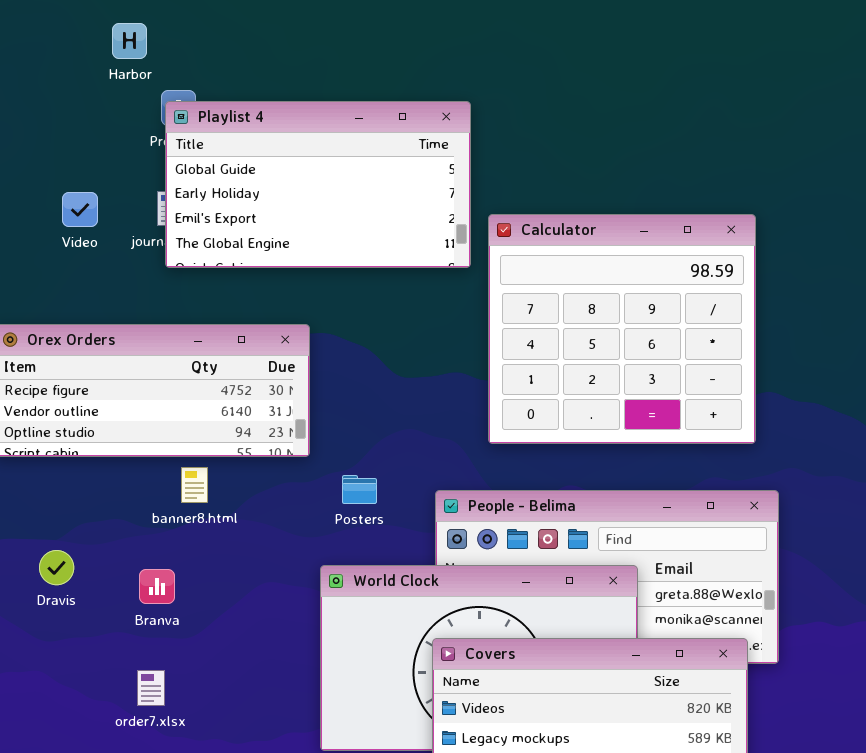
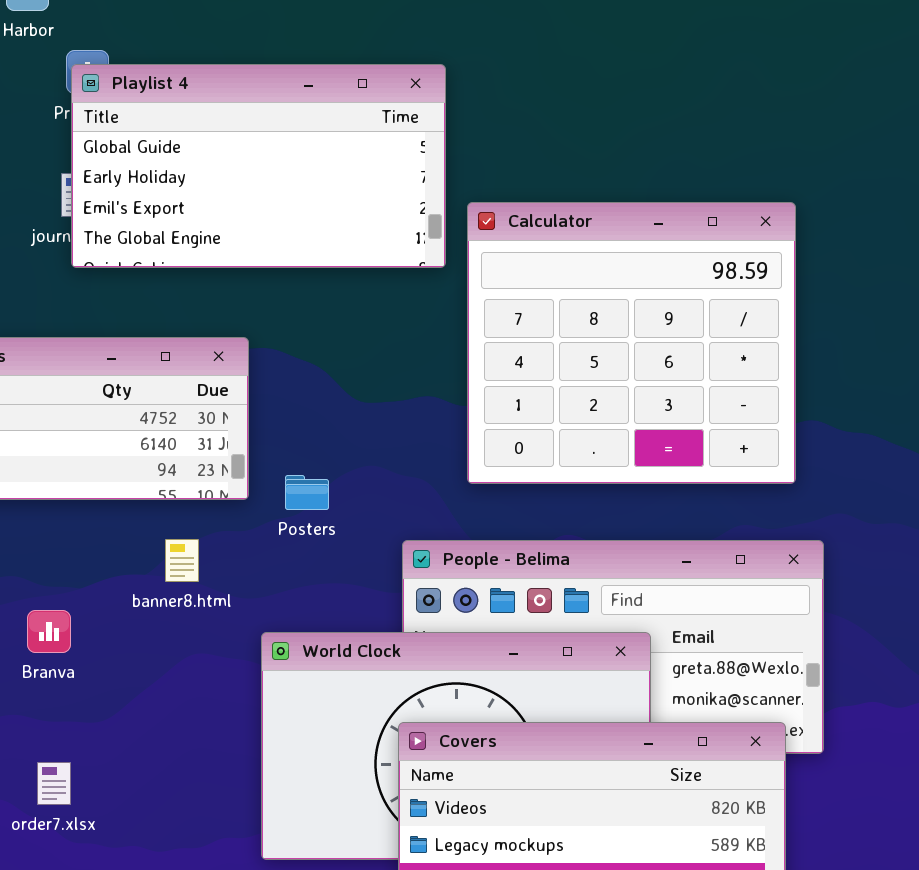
banner8.html: [181,467,208,503] -> [165,539,199,582], moved
Posters: [342,475,377,504] -> [285,475,329,510], moved
Branva: [139,569,175,604] -> [27,610,71,653], moved

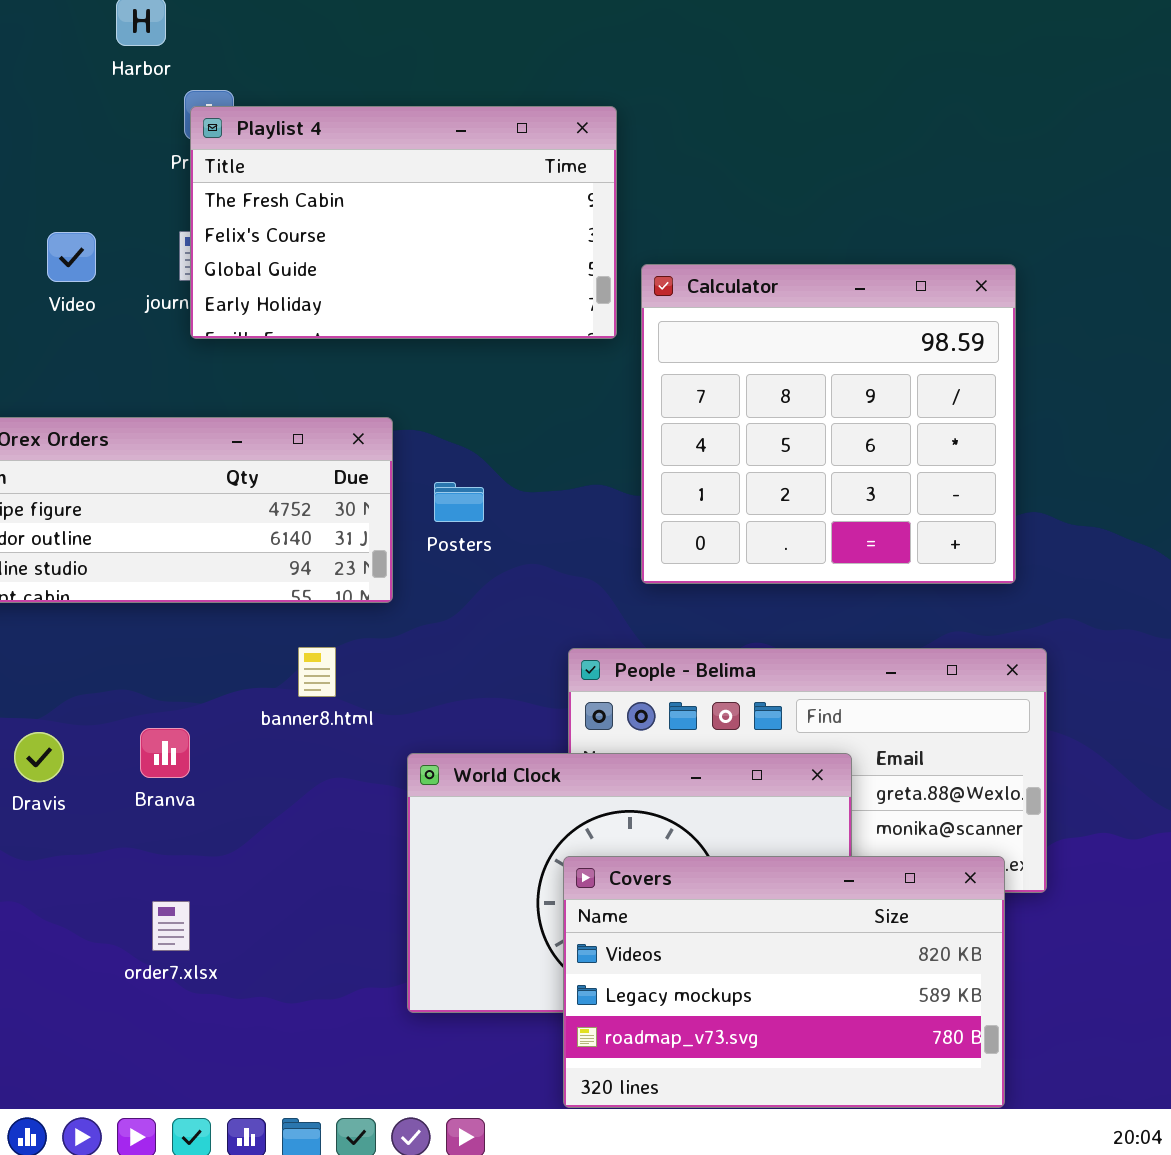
Playlist 4: [71,64,446,268] -> [190,106,617,339], scrolled up 2 rows
Posters: [285,475,329,510] -> [434,482,484,522], moved

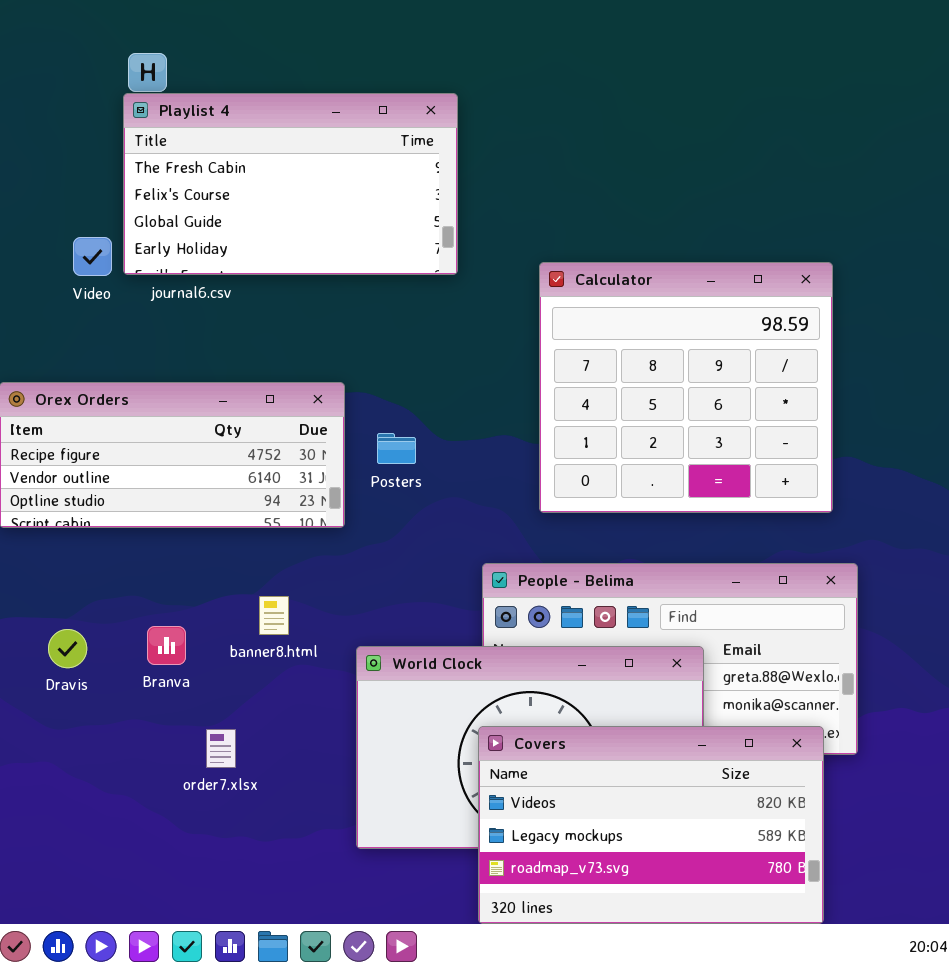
Playlist 4: [190,106,617,339] -> [123,93,458,275], moved
banner8.html: [298,647,336,697] -> [259,596,289,635], moved
order7.xlsx: [152,901,190,951] -> [206,729,236,768], moved

